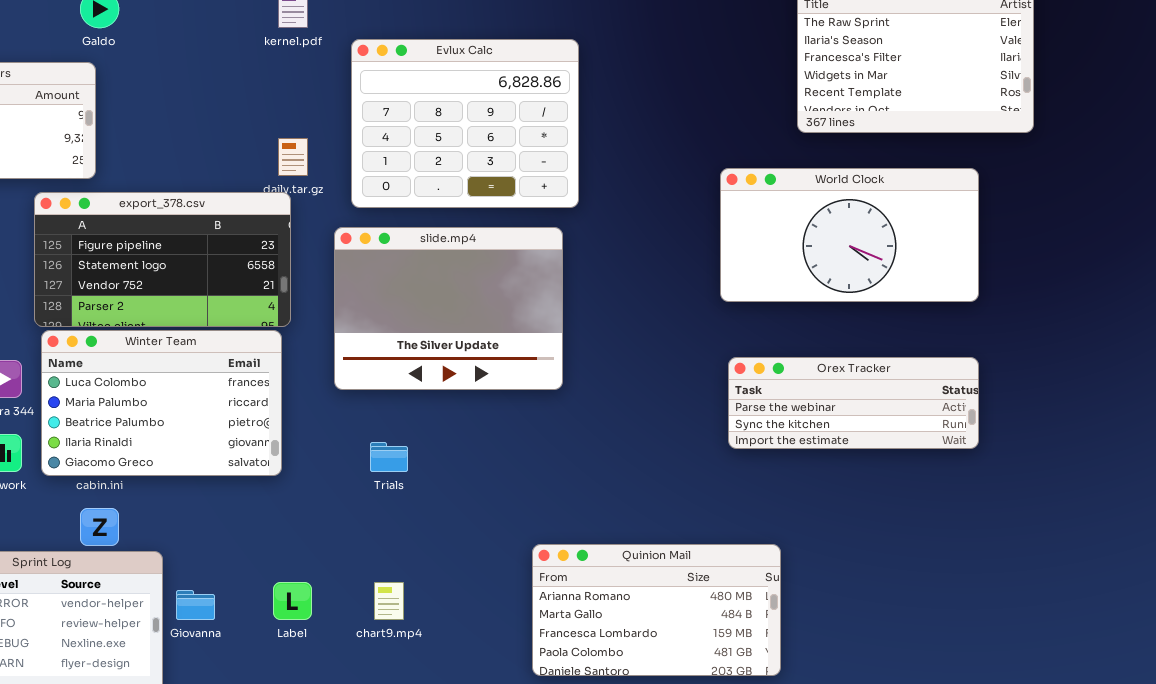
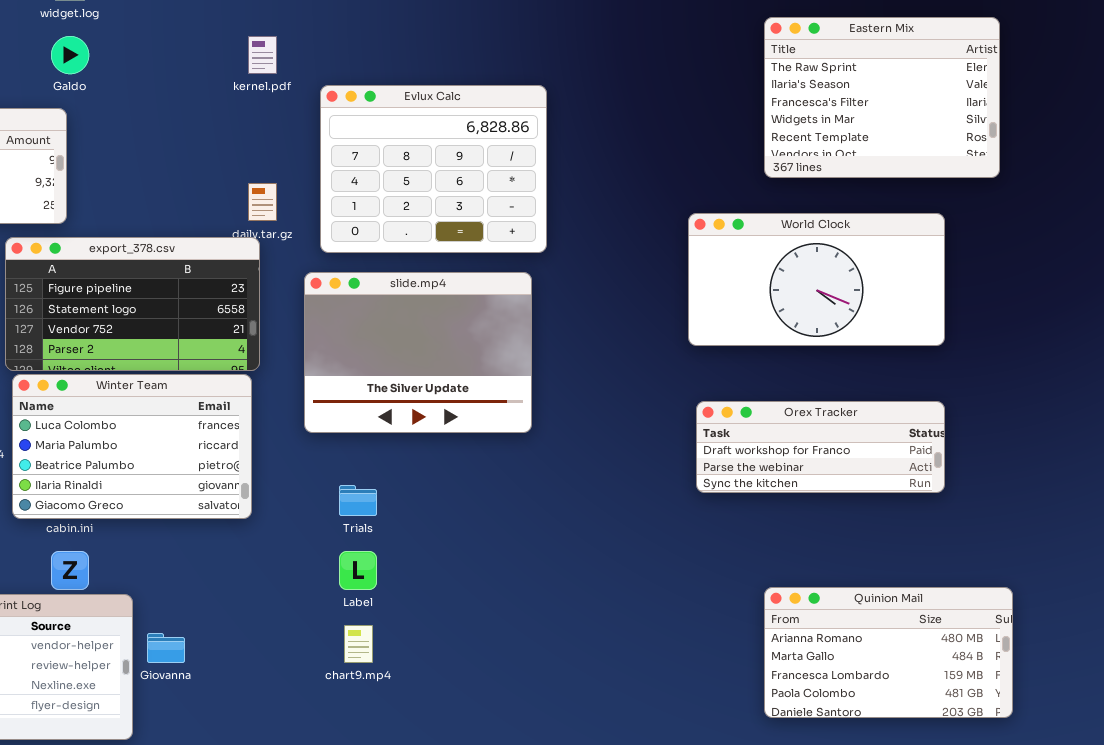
Orex Tracker: [728,357,979,449] -> [696,401,945,493], scrolled up 1 row
Quinion Mail: [532,544,781,676] -> [764,587,1013,718], moved
Label: [273,582,312,620] -> [339,551,377,590], moved

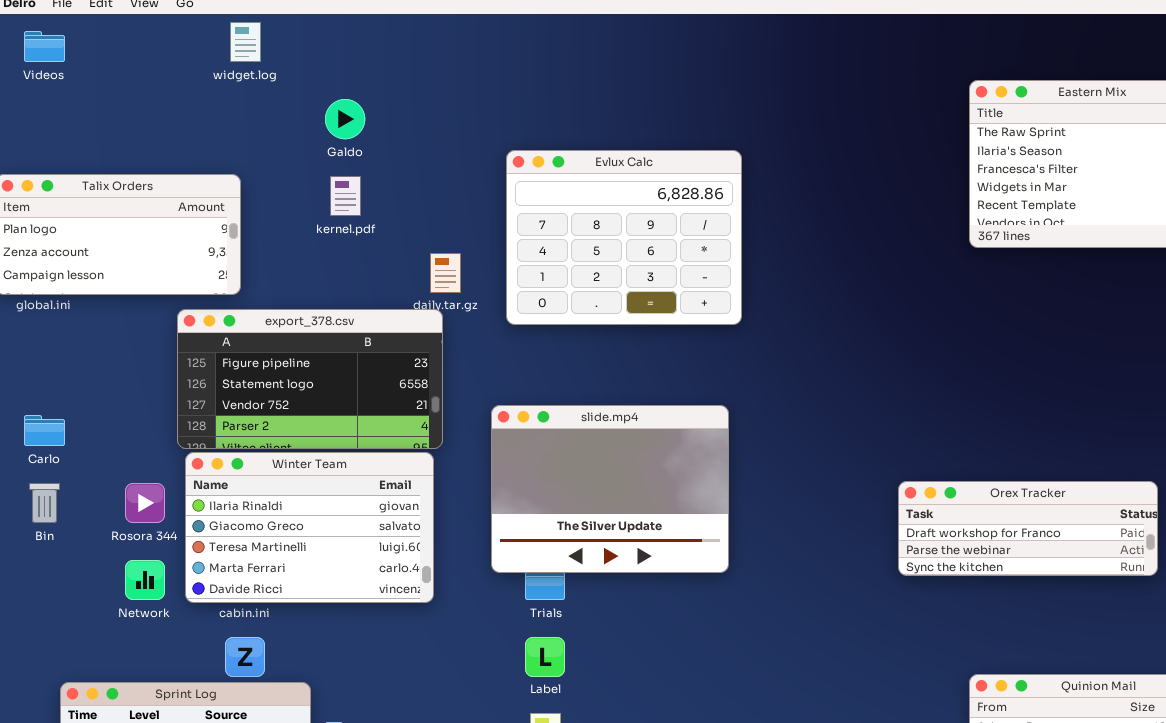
Galdo: [51,36,89,74] -> [325,99,365,139], moved
kernel.pdf: [248,36,277,74] -> [330,176,361,216], moved
World Clock: [688,213,945,346] -> none, closed
slide.mp4: [304,272,532,433] -> [491,405,729,573], moved
Winter Team: [12,374,252,519] -> [185,452,434,603], scrolled down 3 rows

